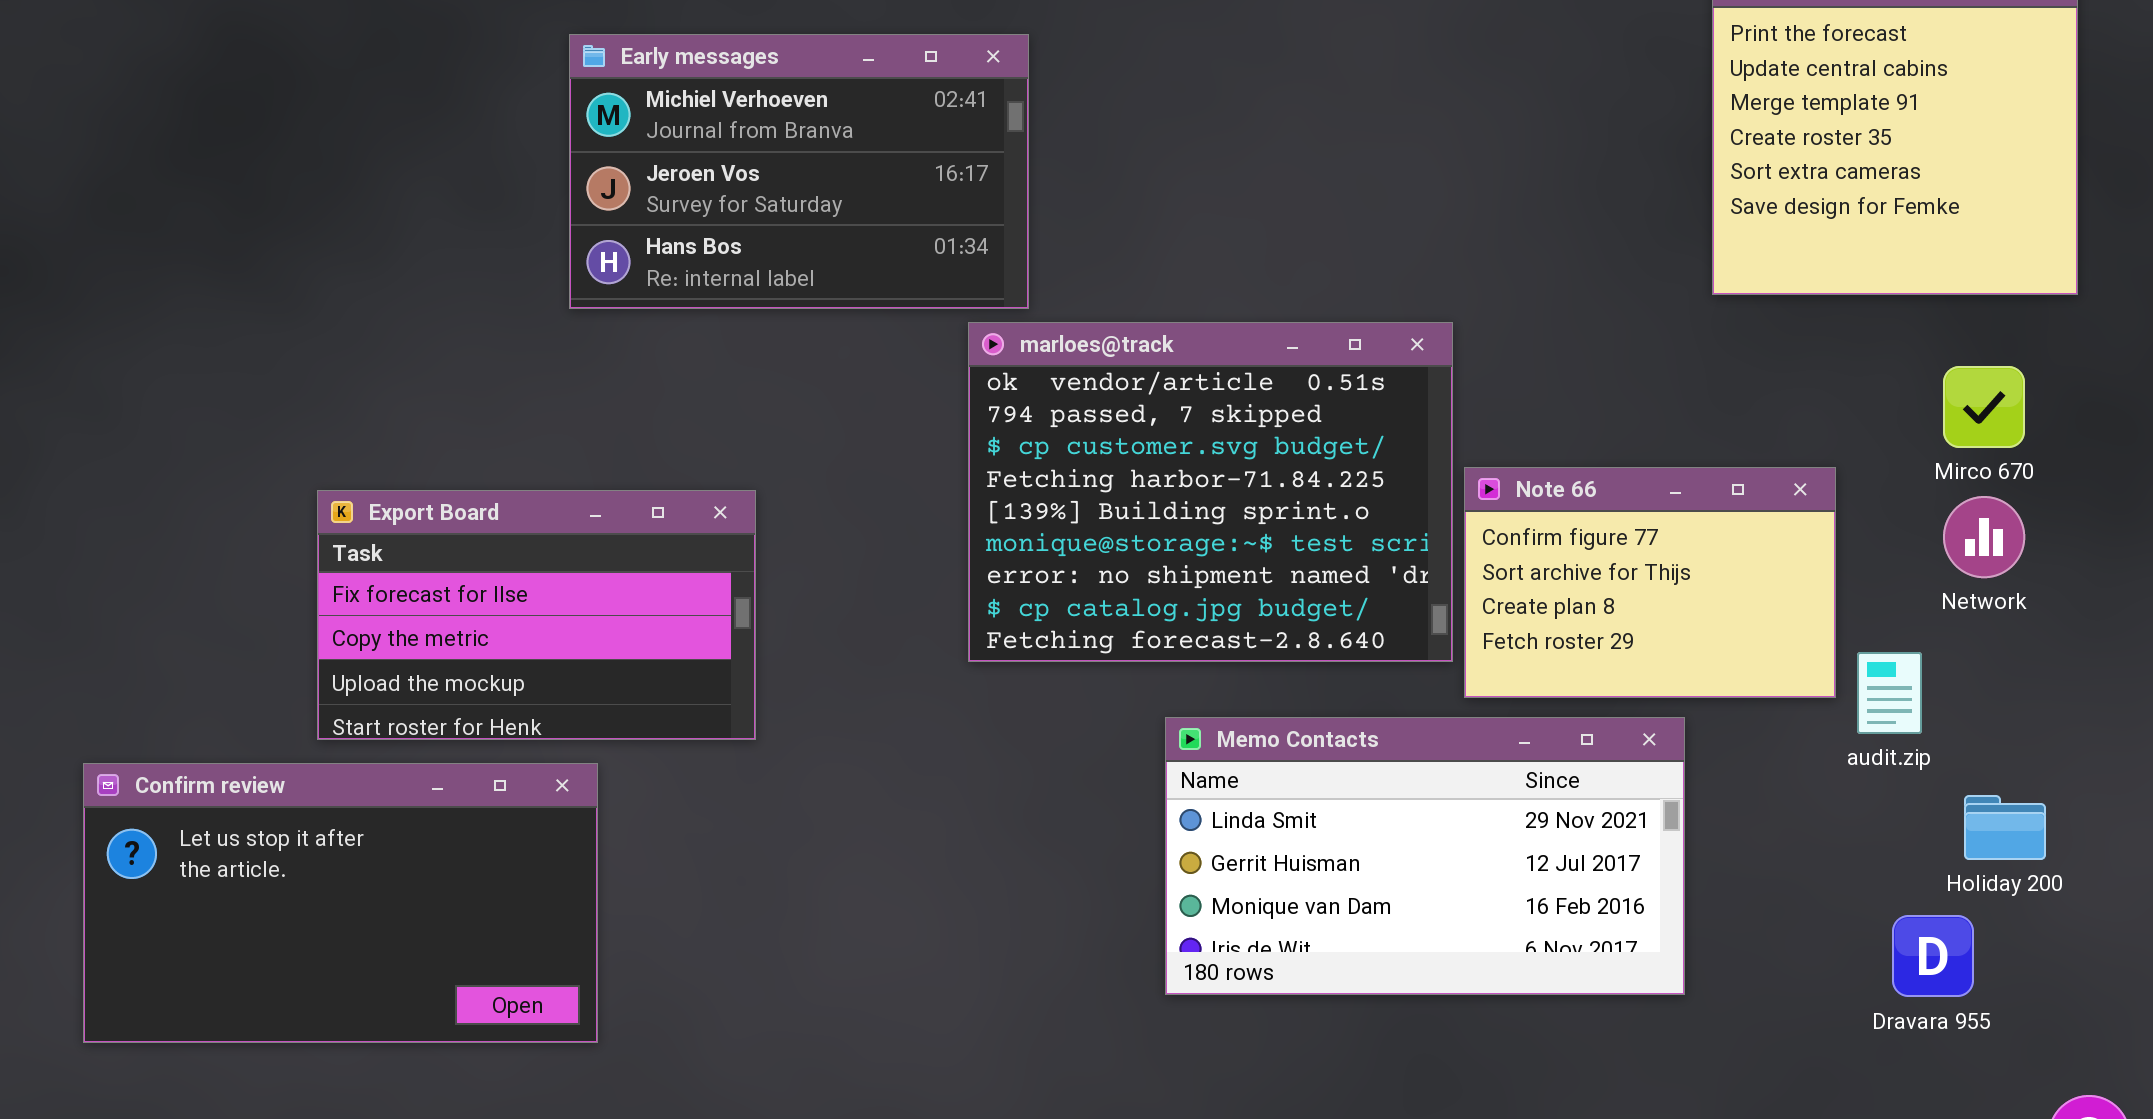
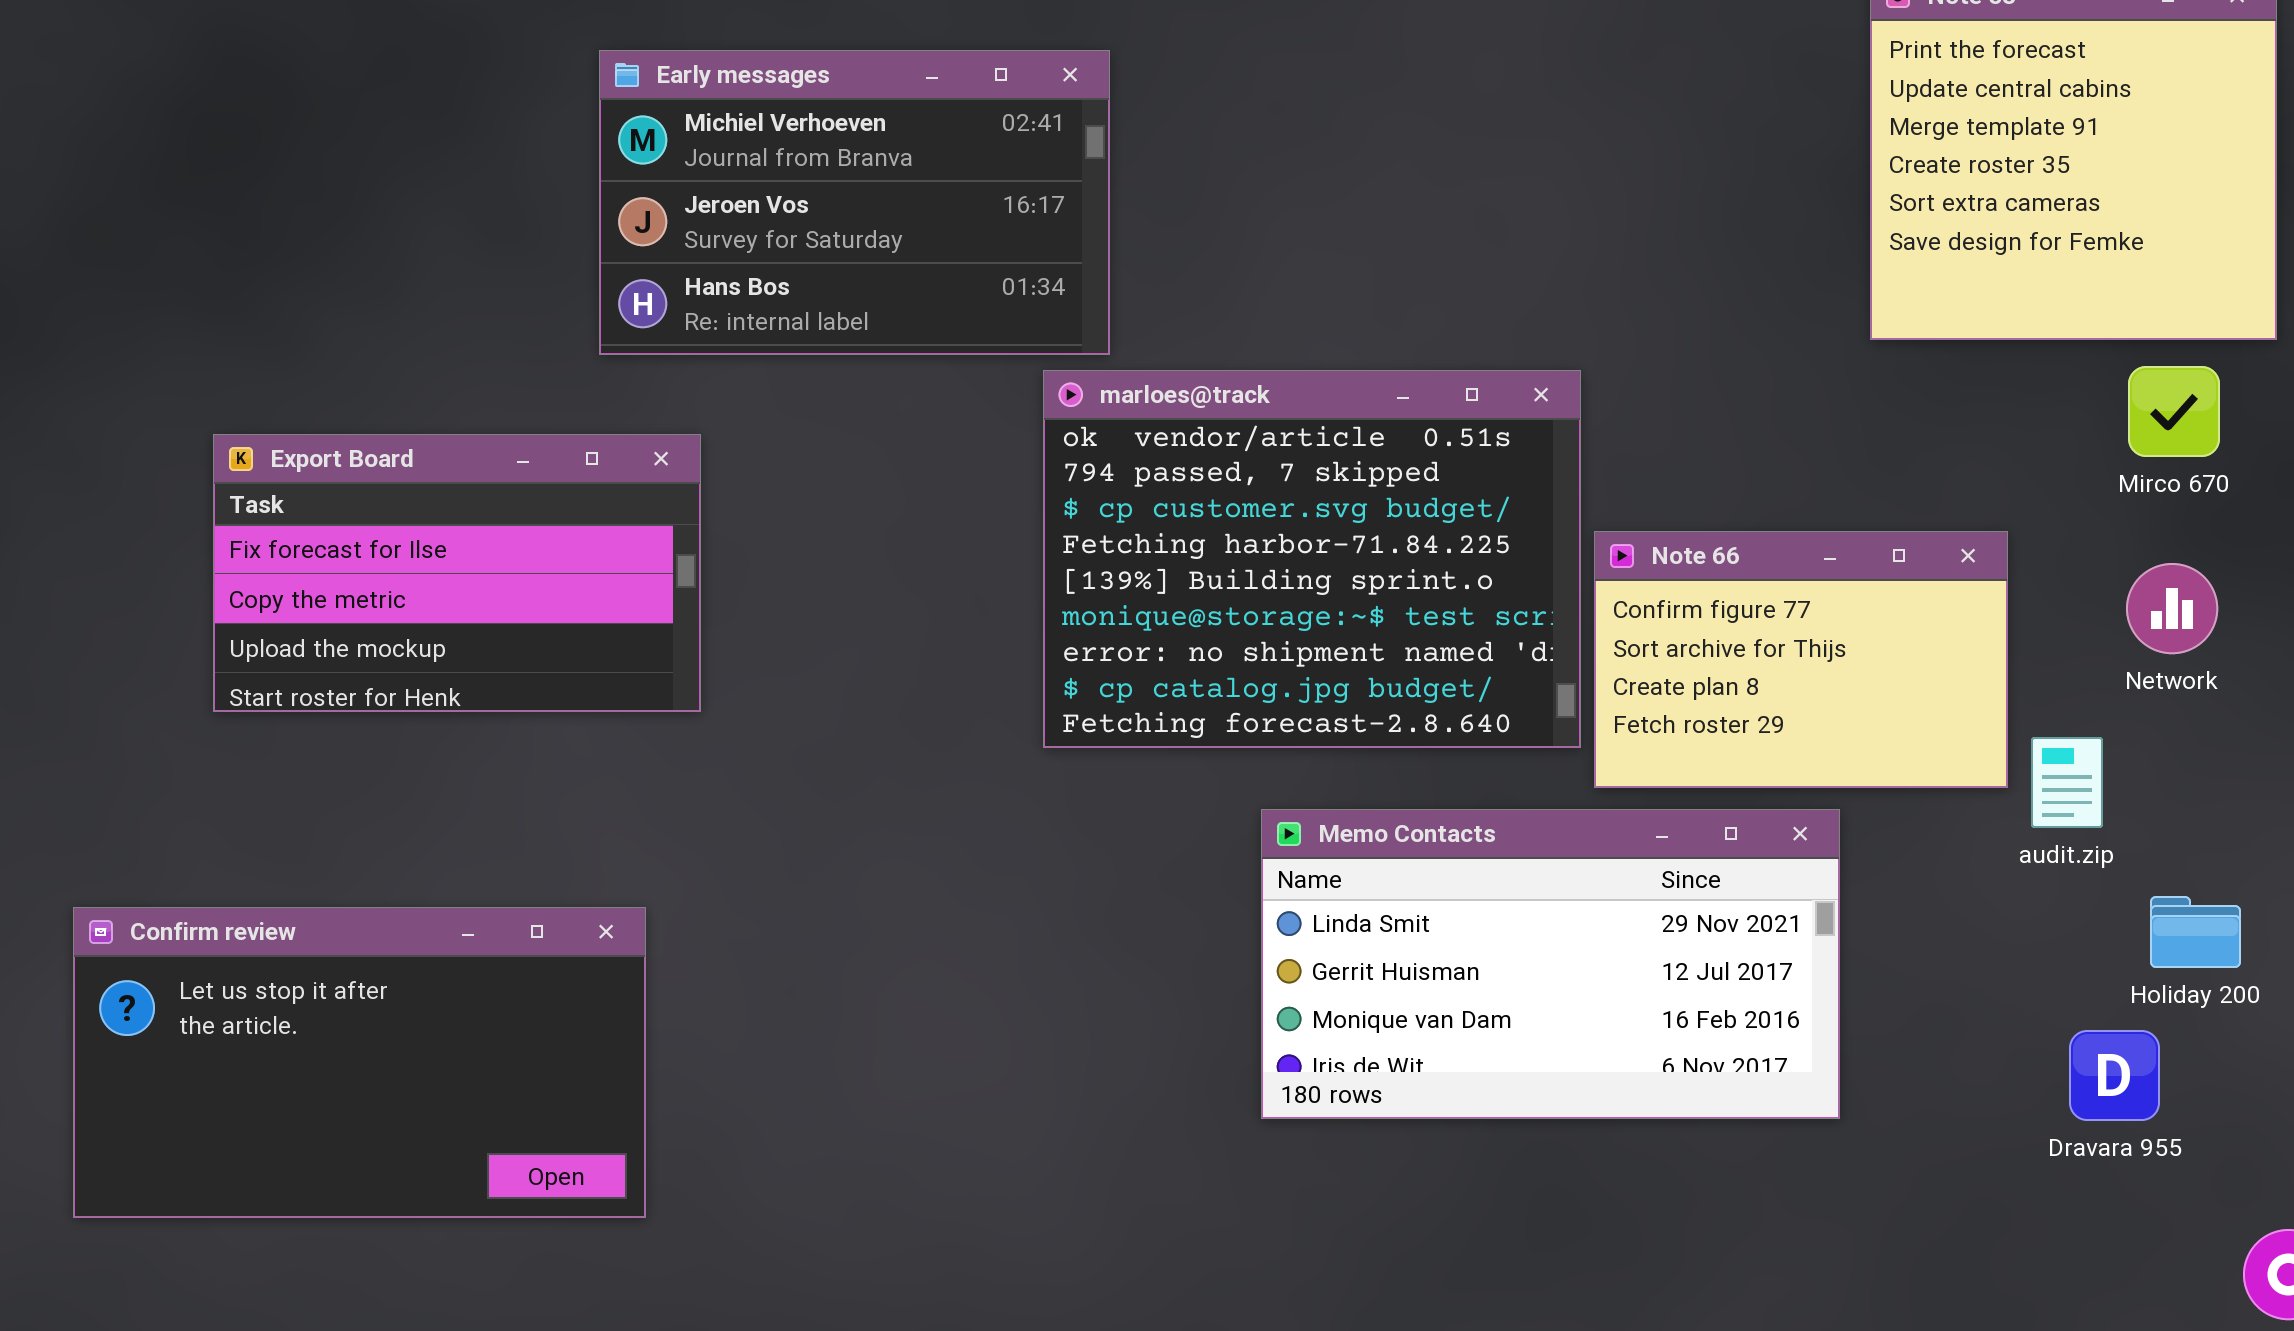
Mirco 670: [1943,366,2025,448] -> [2128,366,2220,457], moved
Export Board: [317,490,756,740] -> [213,434,701,712], moved
Confirm review: [83,763,598,1043] -> [73,907,646,1218], moved

